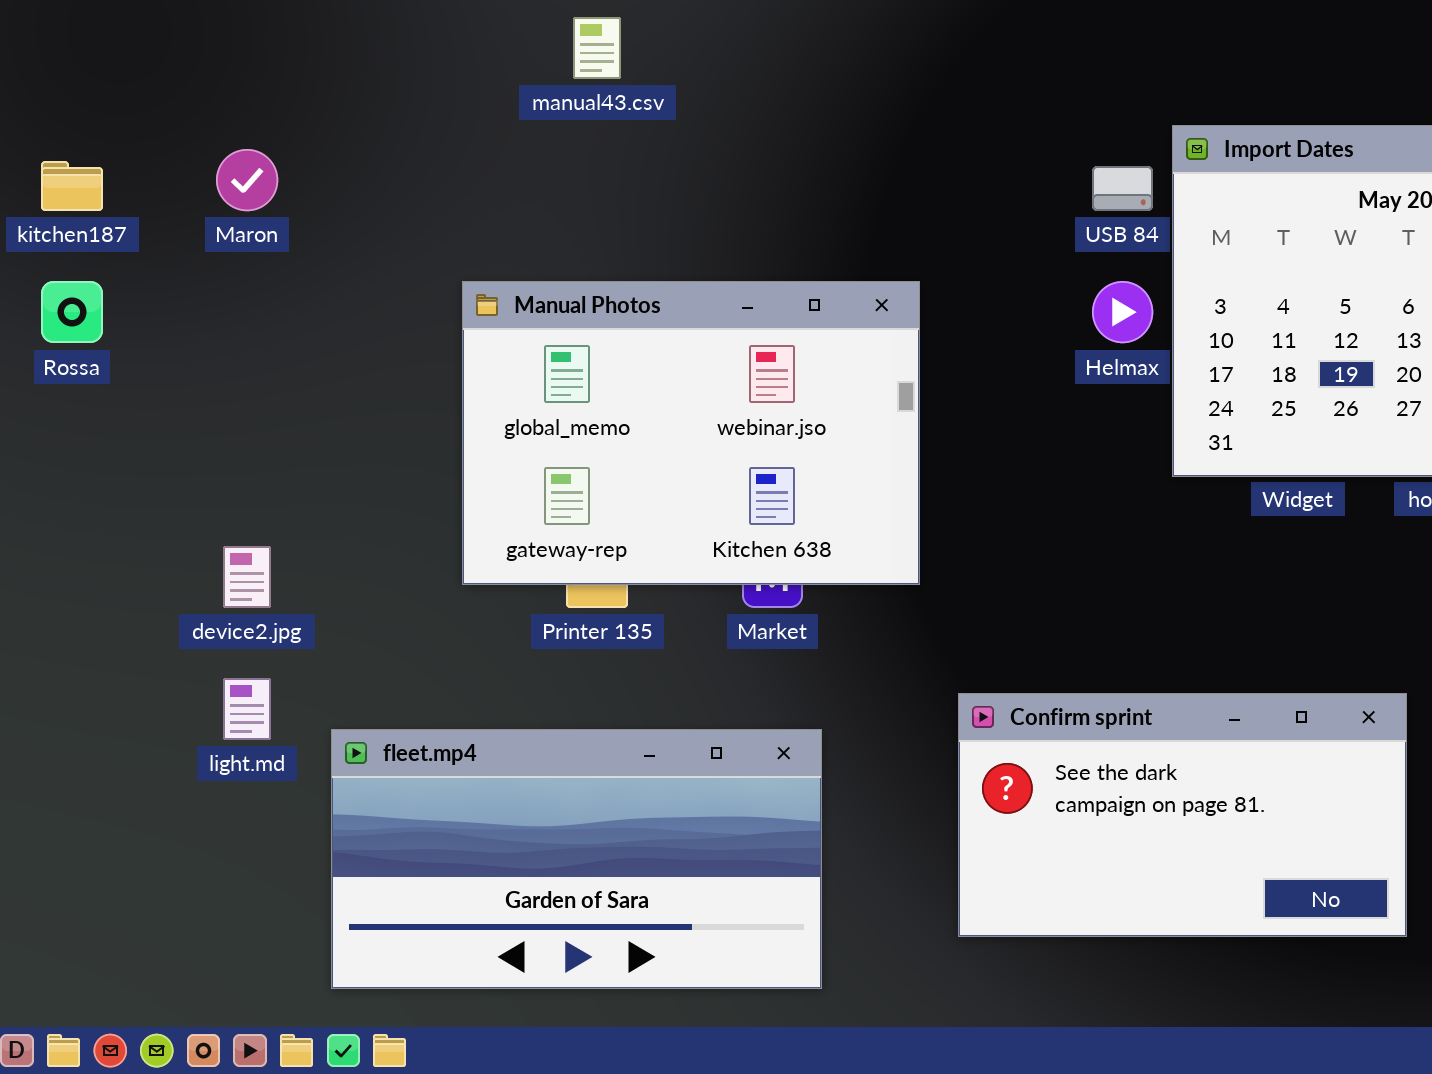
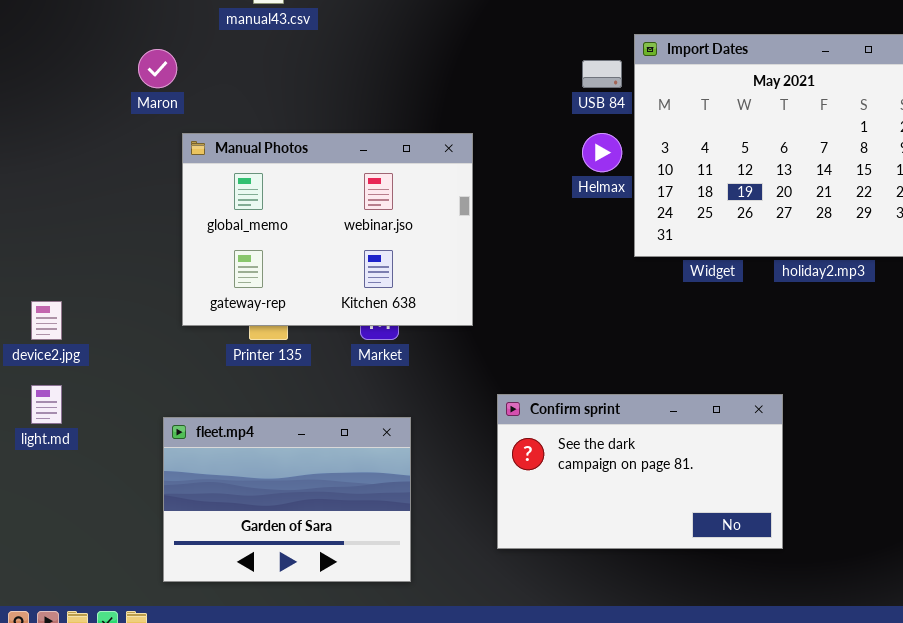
Maron: [216,149,278,211] -> [138,49,177,88], moved
fleet.mp4: [331,729,822,989] -> [163,417,411,582], resized

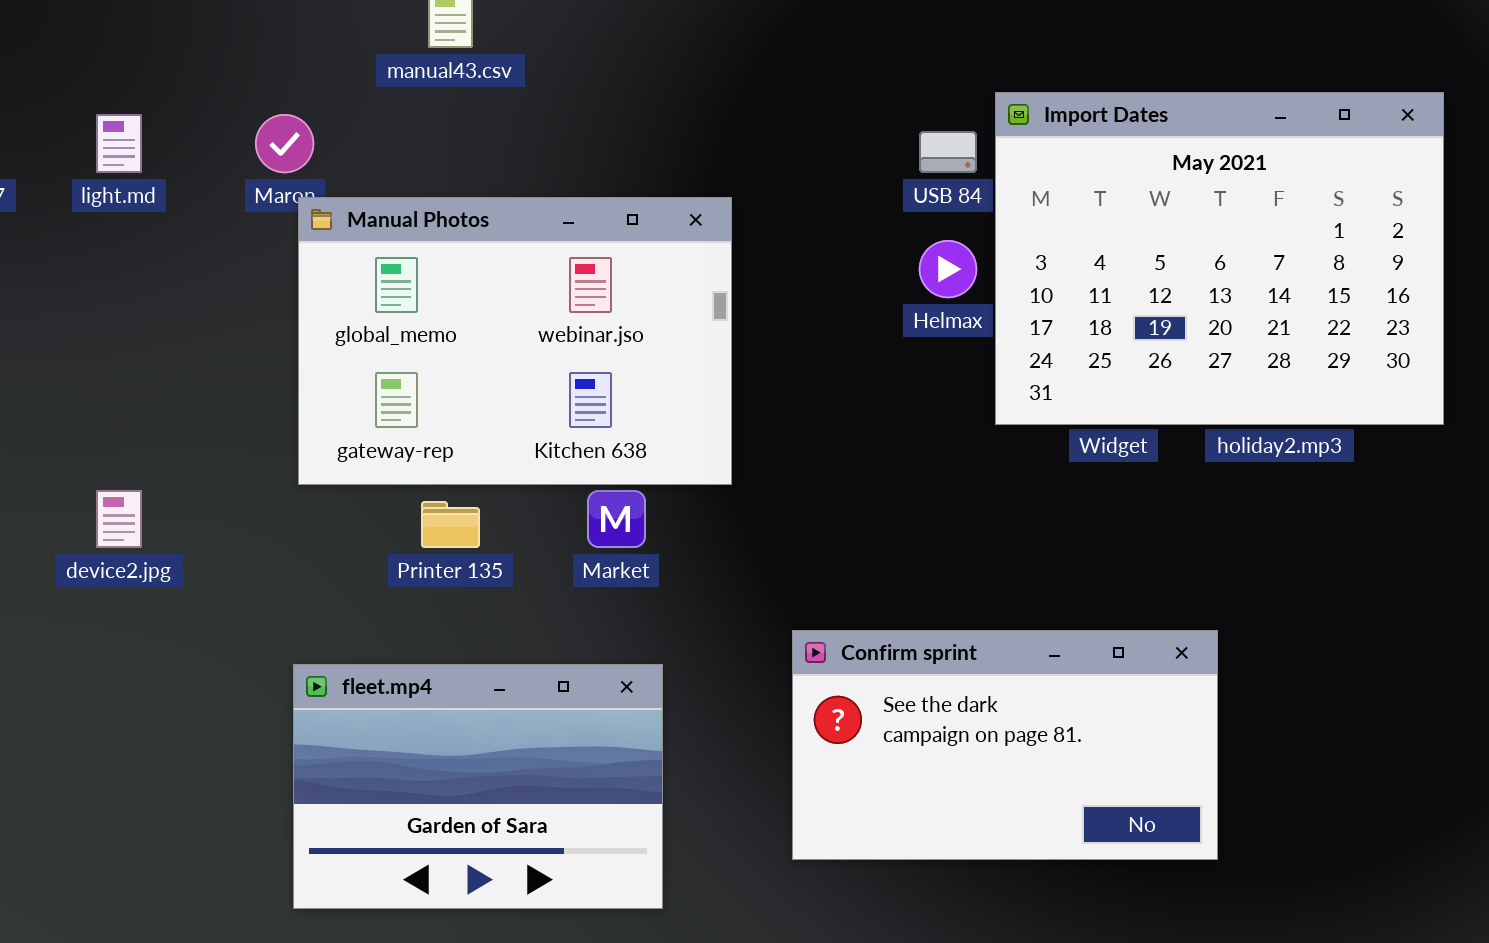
Manual Photos: [182,133,473,326] -> [298,197,732,485], moved
light.md: [31,385,62,424] -> [96,114,142,173], moved

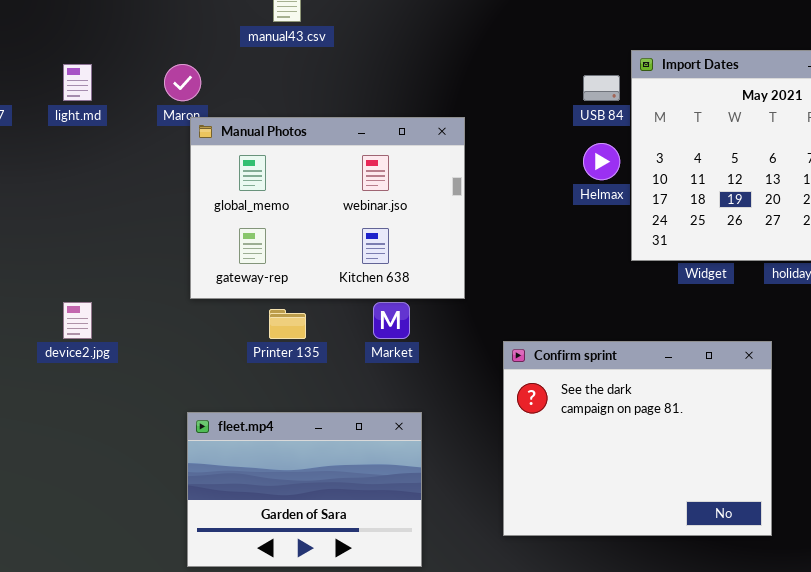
Confirm sprint: [792,630,1218,860] -> [503,341,772,536], resized

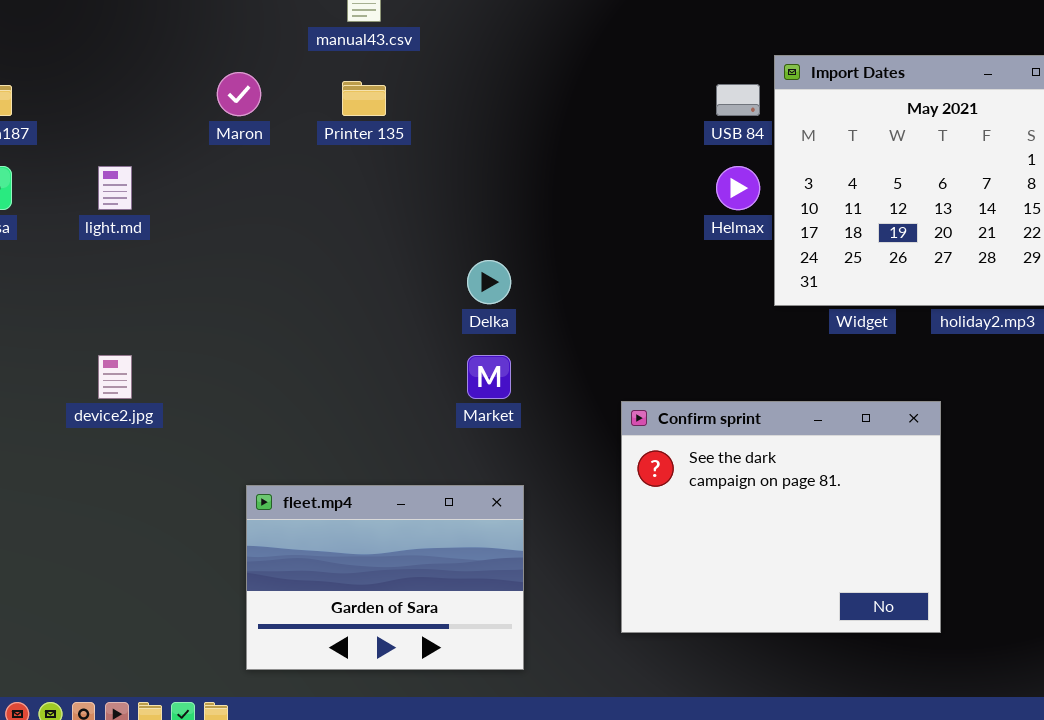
light.md: [63,64,92,101] -> [98,166,132,210], moved
Manual Photos: [190,117,465,299] -> none, closed
Printer 135: [269,309,306,339] -> [342,81,386,116], moved

